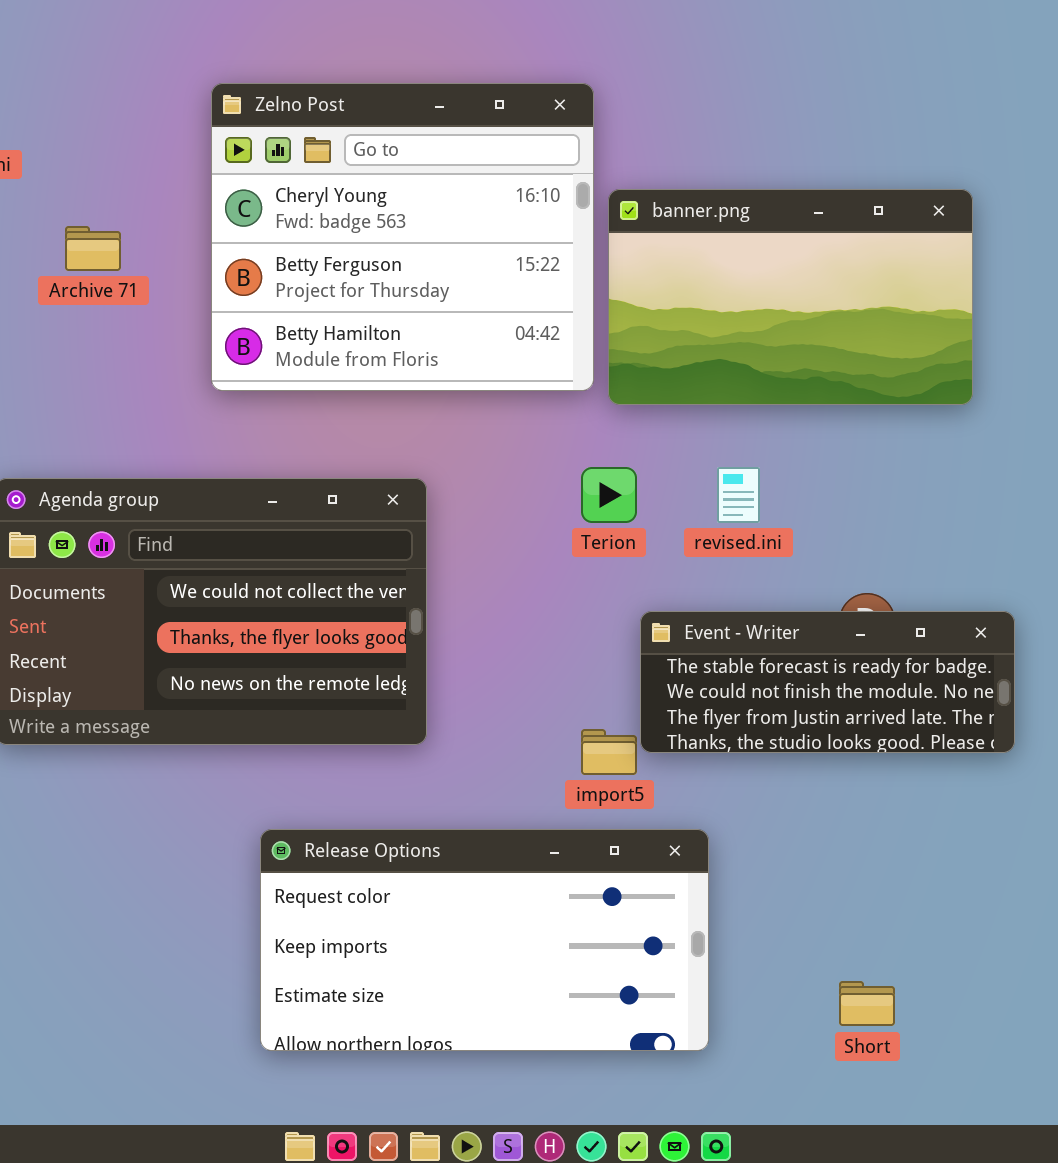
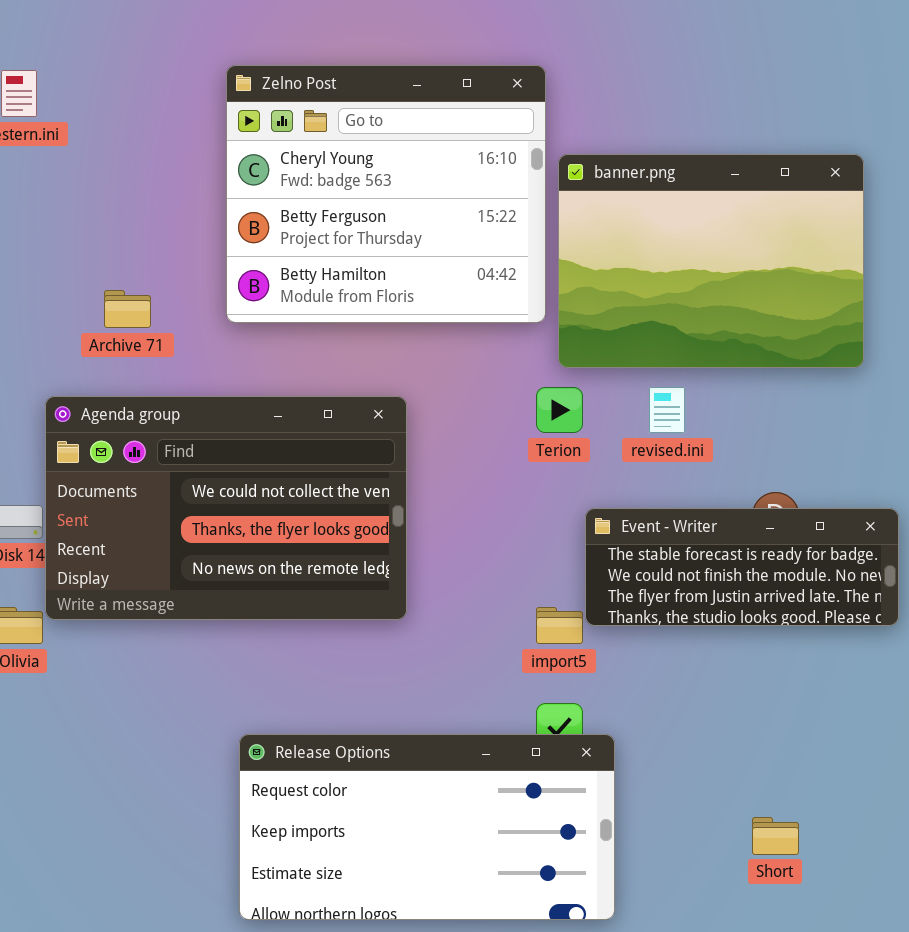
banner.png: [608,189,973,405] -> [558,154,864,368], resized
Archive 71: [65,226,121,271] -> [104,290,151,328], moved
Release Options: [260,829,709,1051] -> [239,734,615,920], moved

